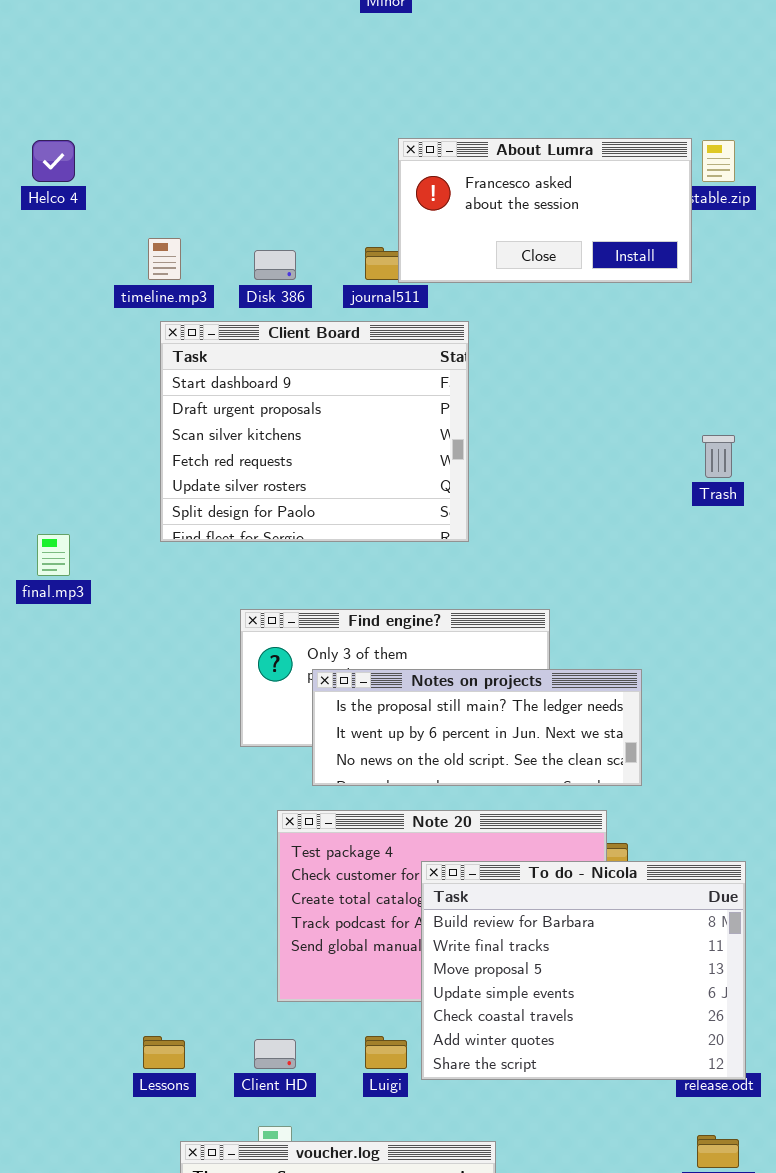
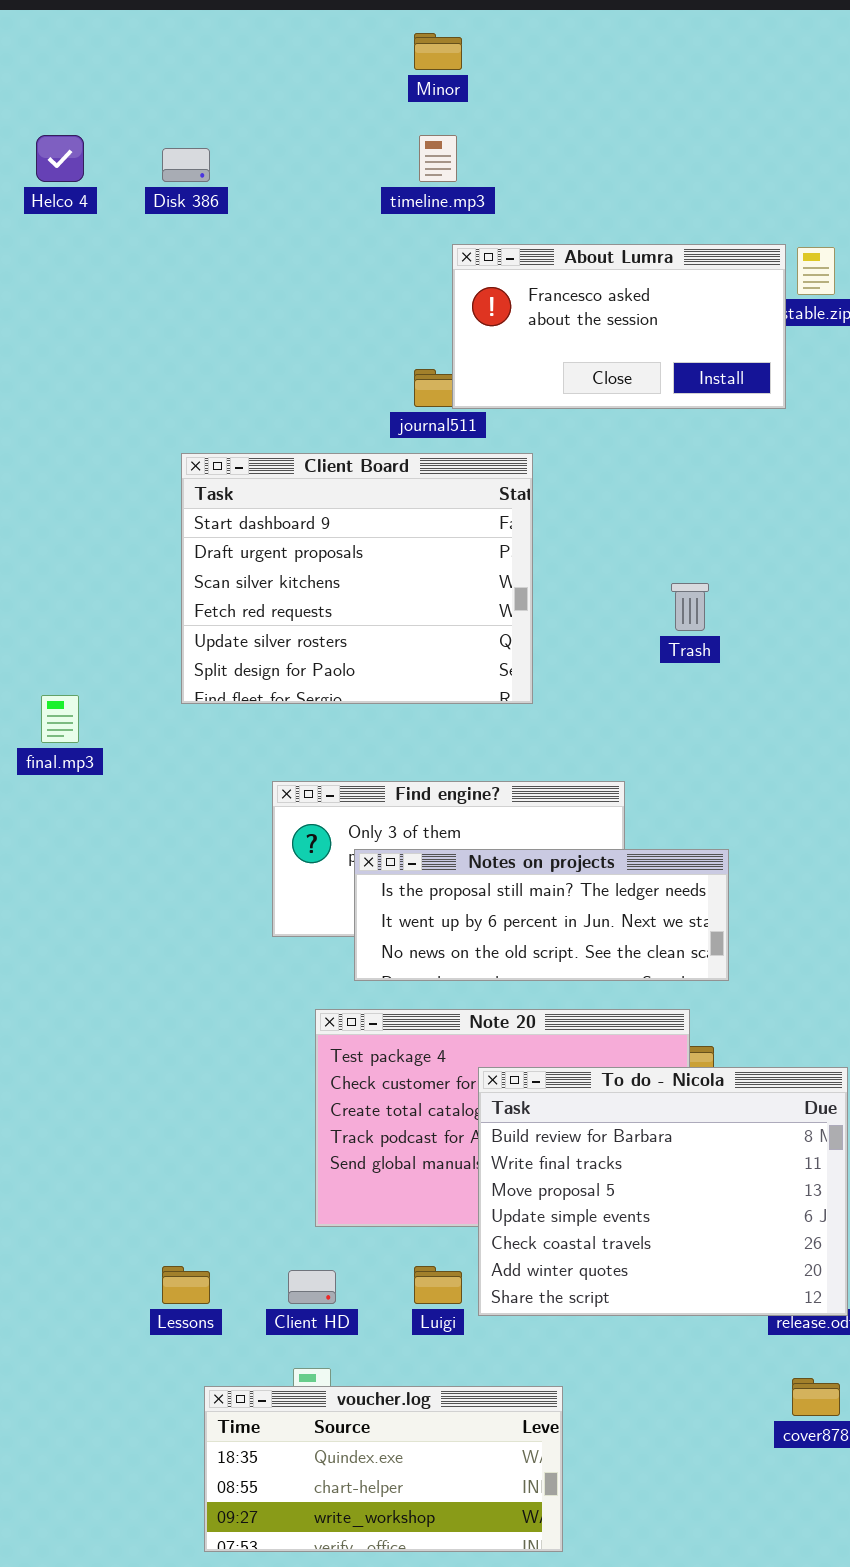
Helco 4: [32,140,75,182] -> [36,135,84,182], moved
timeline.mp3: [148,238,181,280] -> [419,135,457,182], moved
Disk 386: [254,250,296,280] -> [162,148,210,182], moved
Trash: [702,435,735,478] -> [671,583,709,631], moved

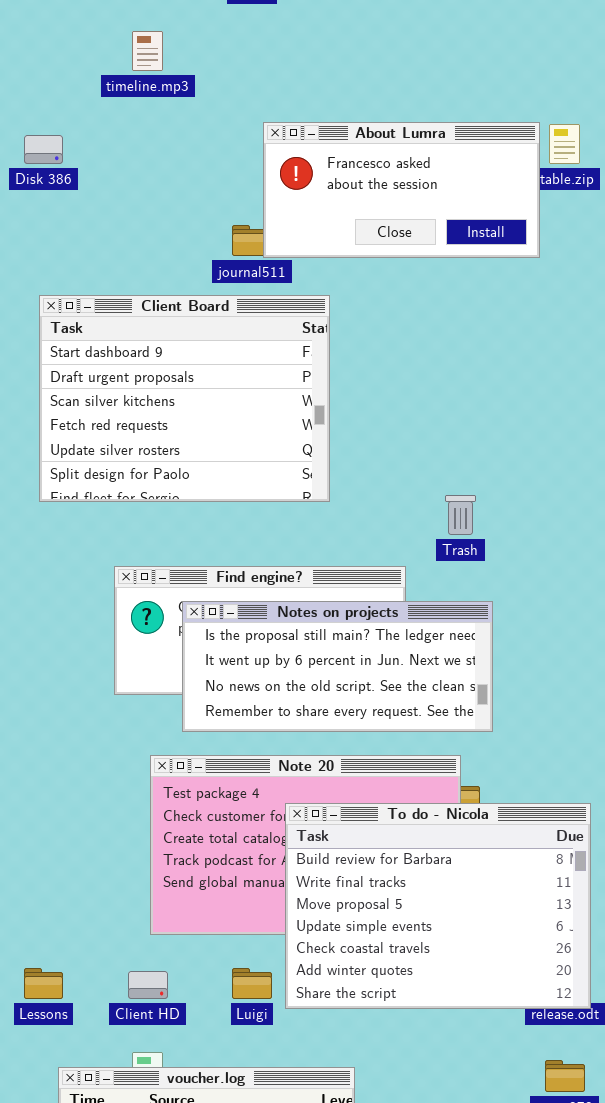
timeline.mp3: [419,135,457,182] -> [132,31,163,71], moved
Disk 386: [162,148,210,182] -> [24,135,63,164], moved
Trash: [671,583,709,631] -> [445,495,476,535], moved
Notes on projects: [354,849,729,981] -> [182,601,493,732], resized

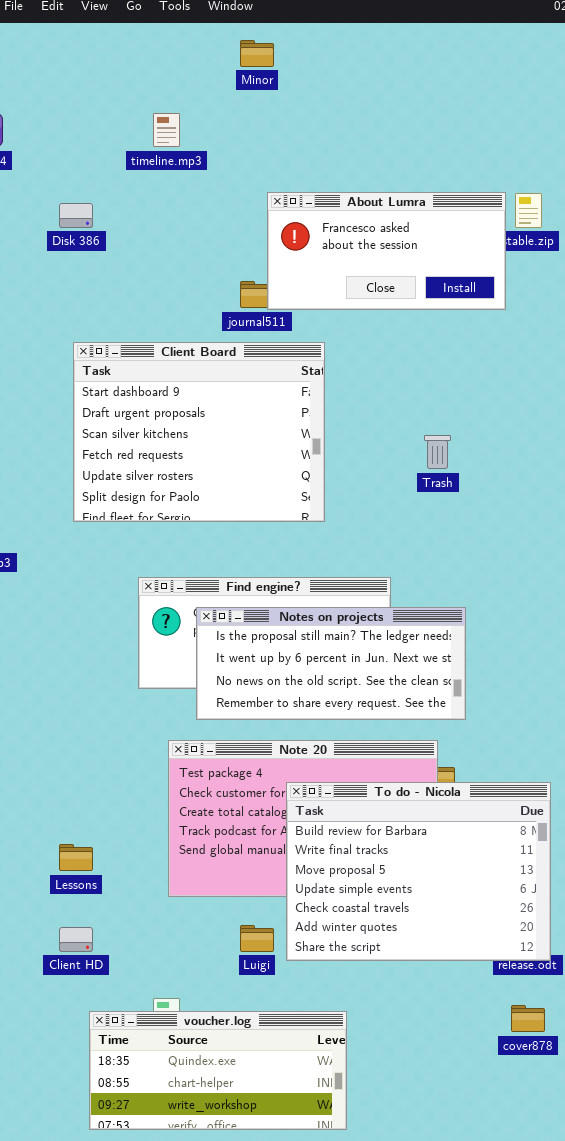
Trash: [445,495,476,535] -> [424,435,451,469], moved
Lessons: [24,968,63,999] -> [59,844,93,871], moved
Client HD: [128,971,168,999] -> [59,927,93,952], moved

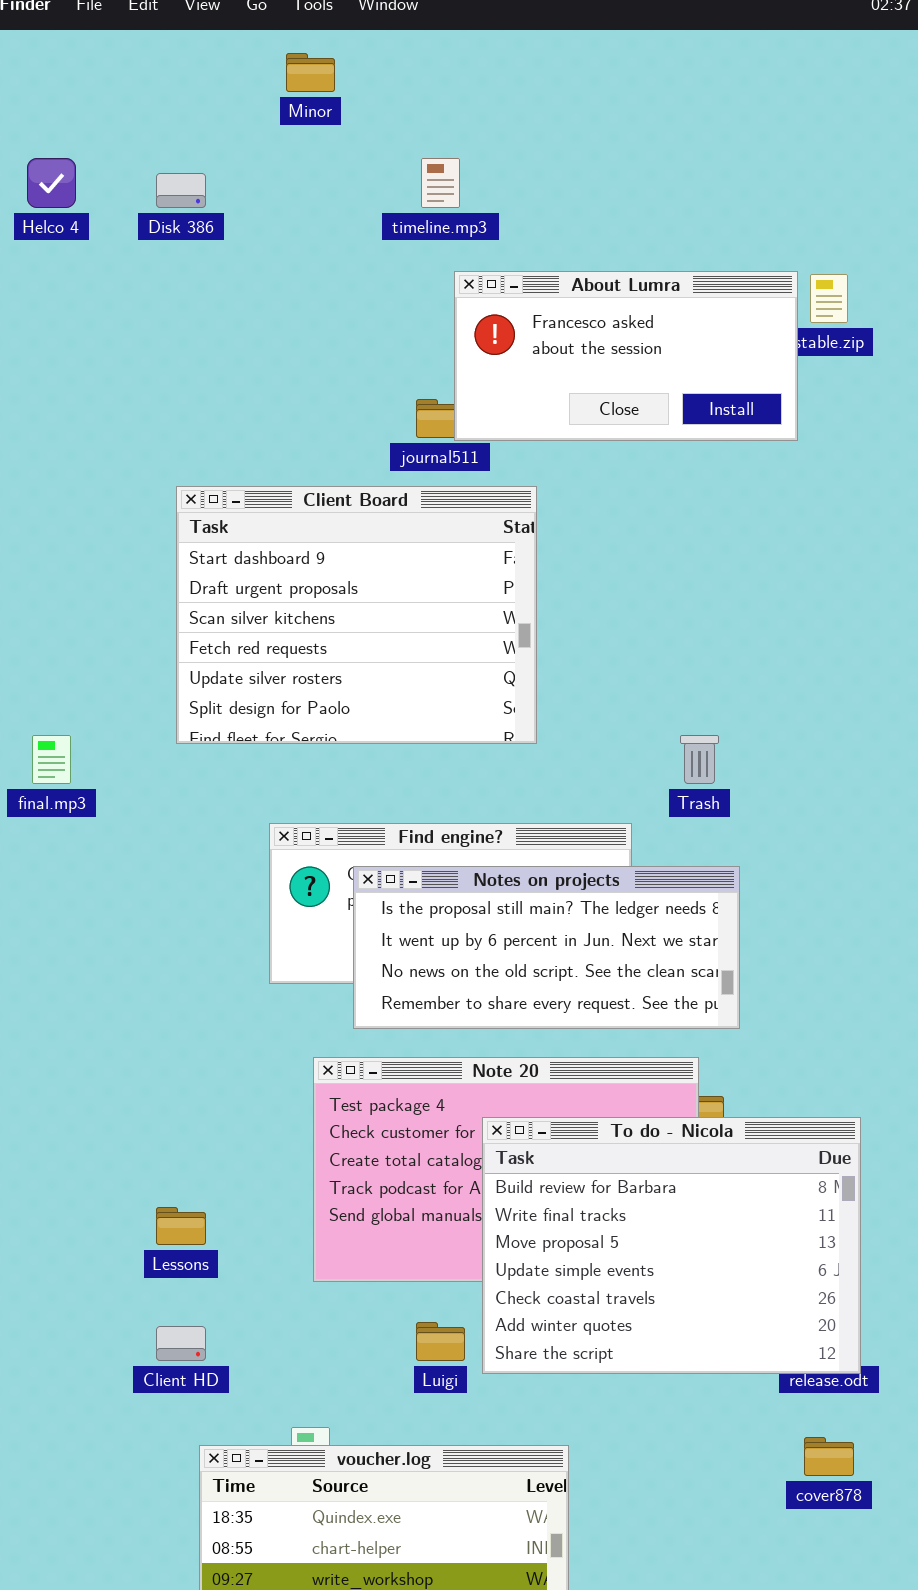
Minor: [240,40,274,67] -> [286,53,335,92], moved
timeline.mp3: [153,113,180,147] -> [421,158,460,208], moved
Disk 386: [59,203,93,228] -> [156,173,206,208], moved
Trash: [424,435,451,469] -> [680,735,719,784], moved

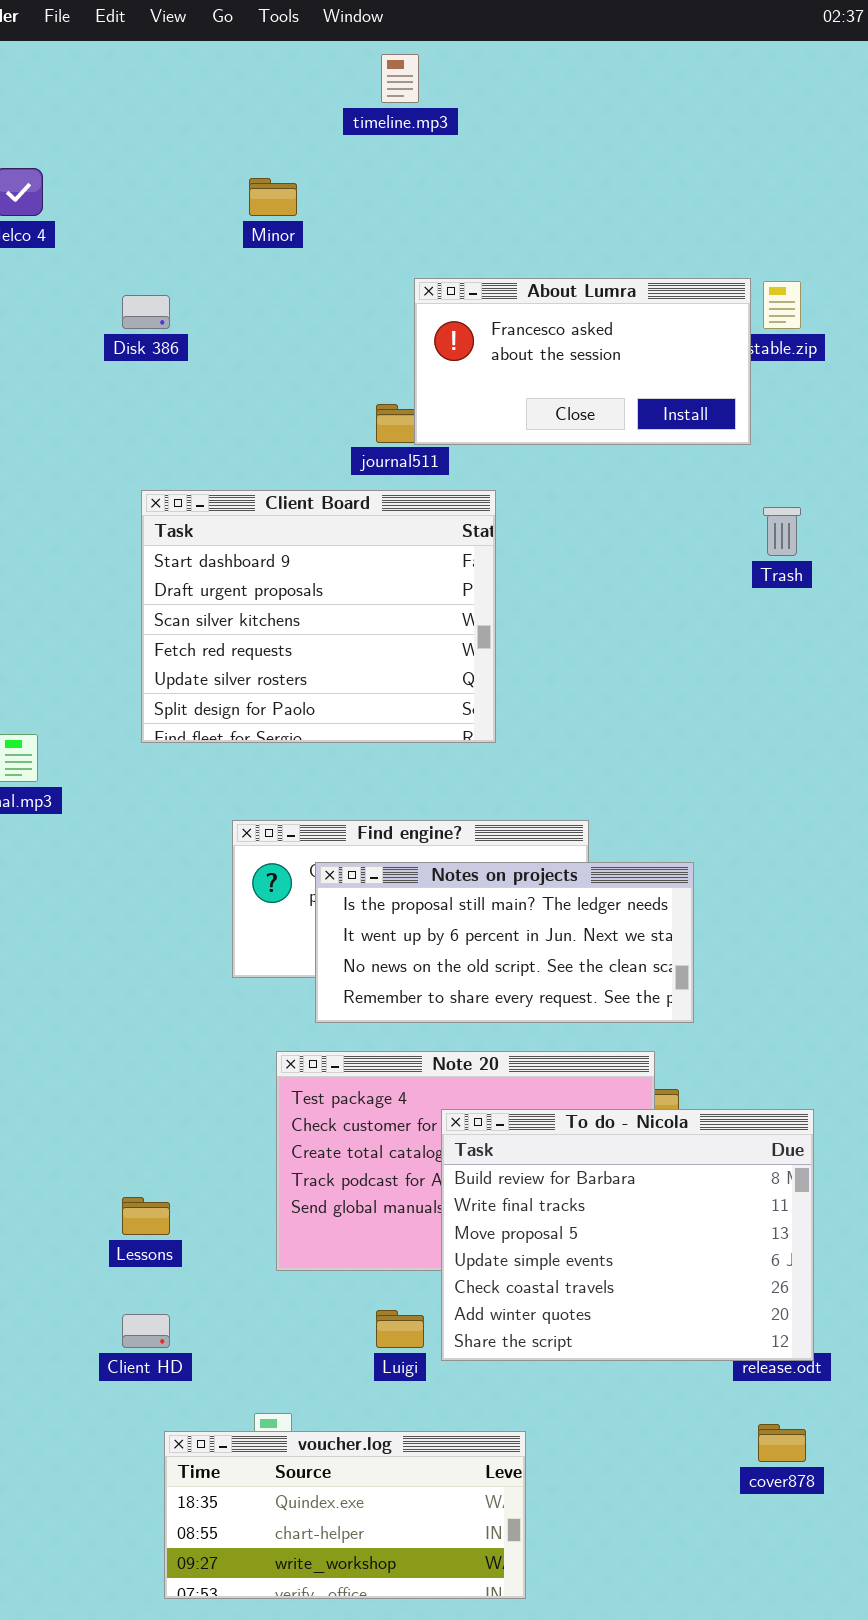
Minor: [286,53,335,92] -> [249,178,297,216], moved
timeline.mp3: [421,158,460,208] -> [381,54,419,103], moved
Disk 386: [156,173,206,208] -> [122,295,170,329], moved
Trash: [680,735,719,784] -> [763,507,801,556], moved

